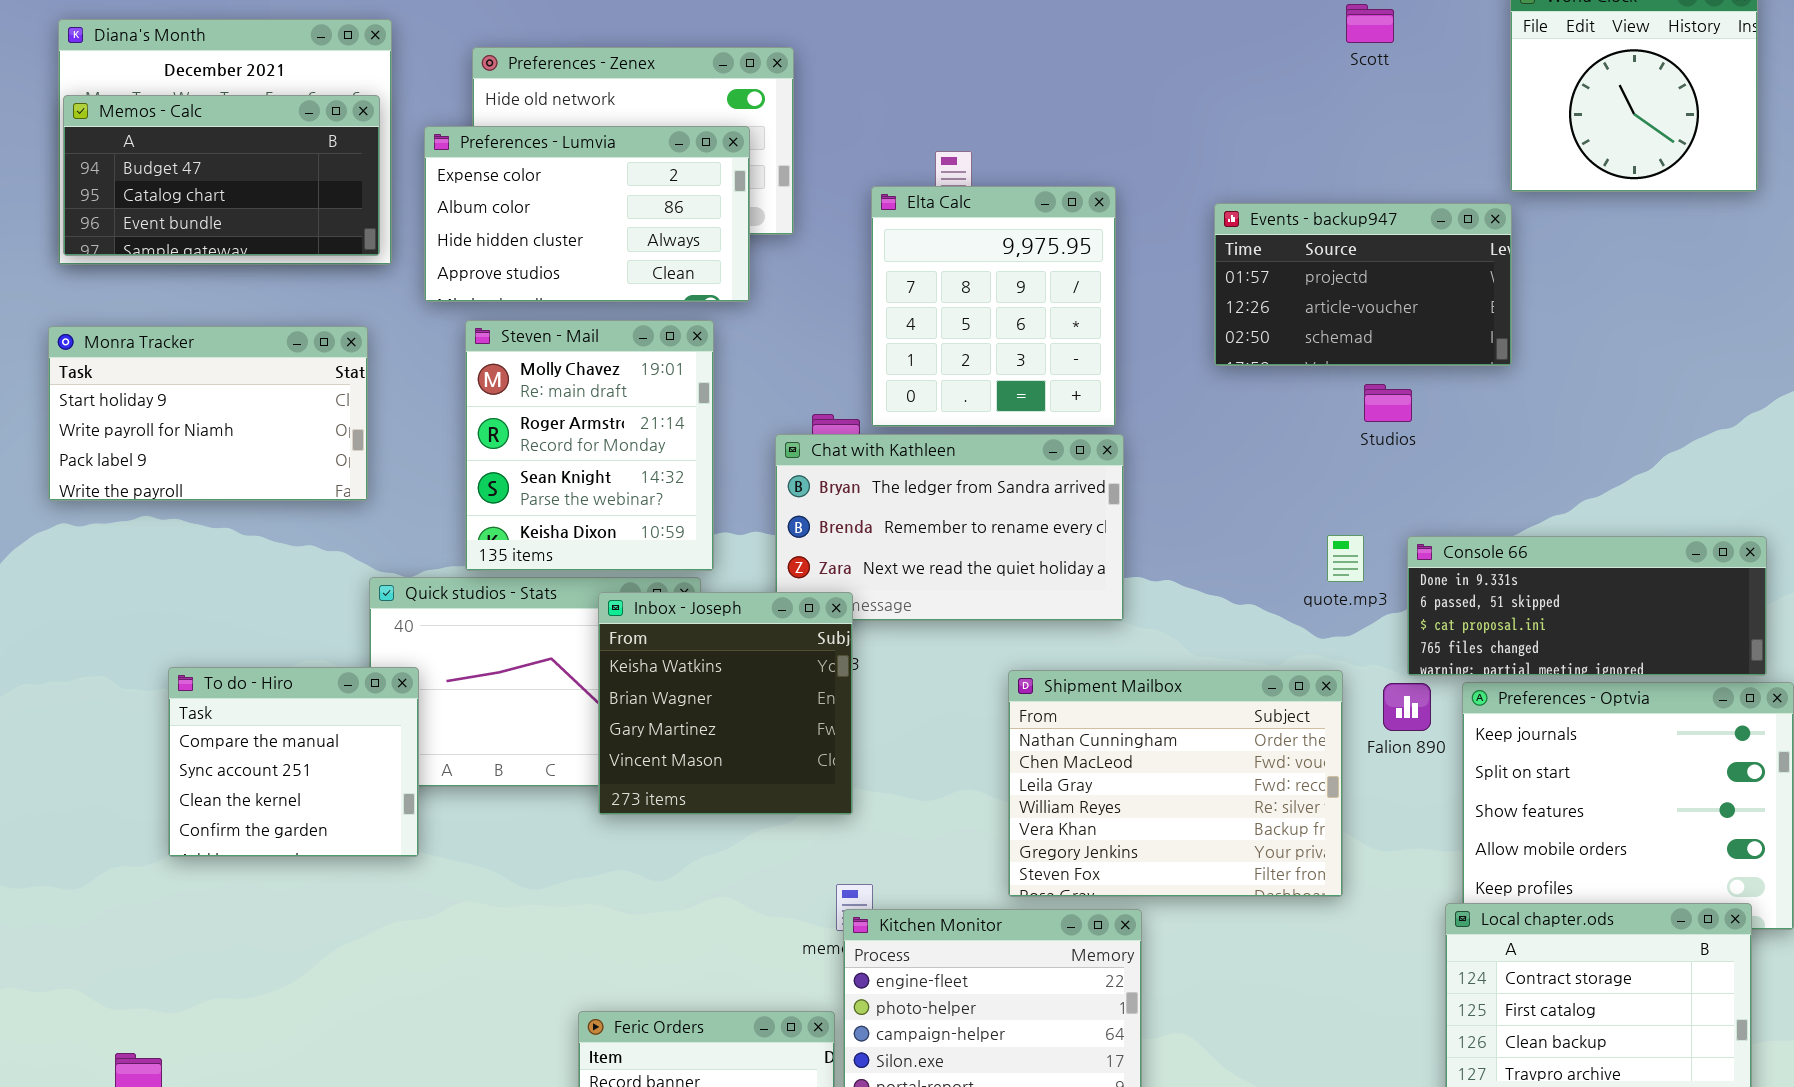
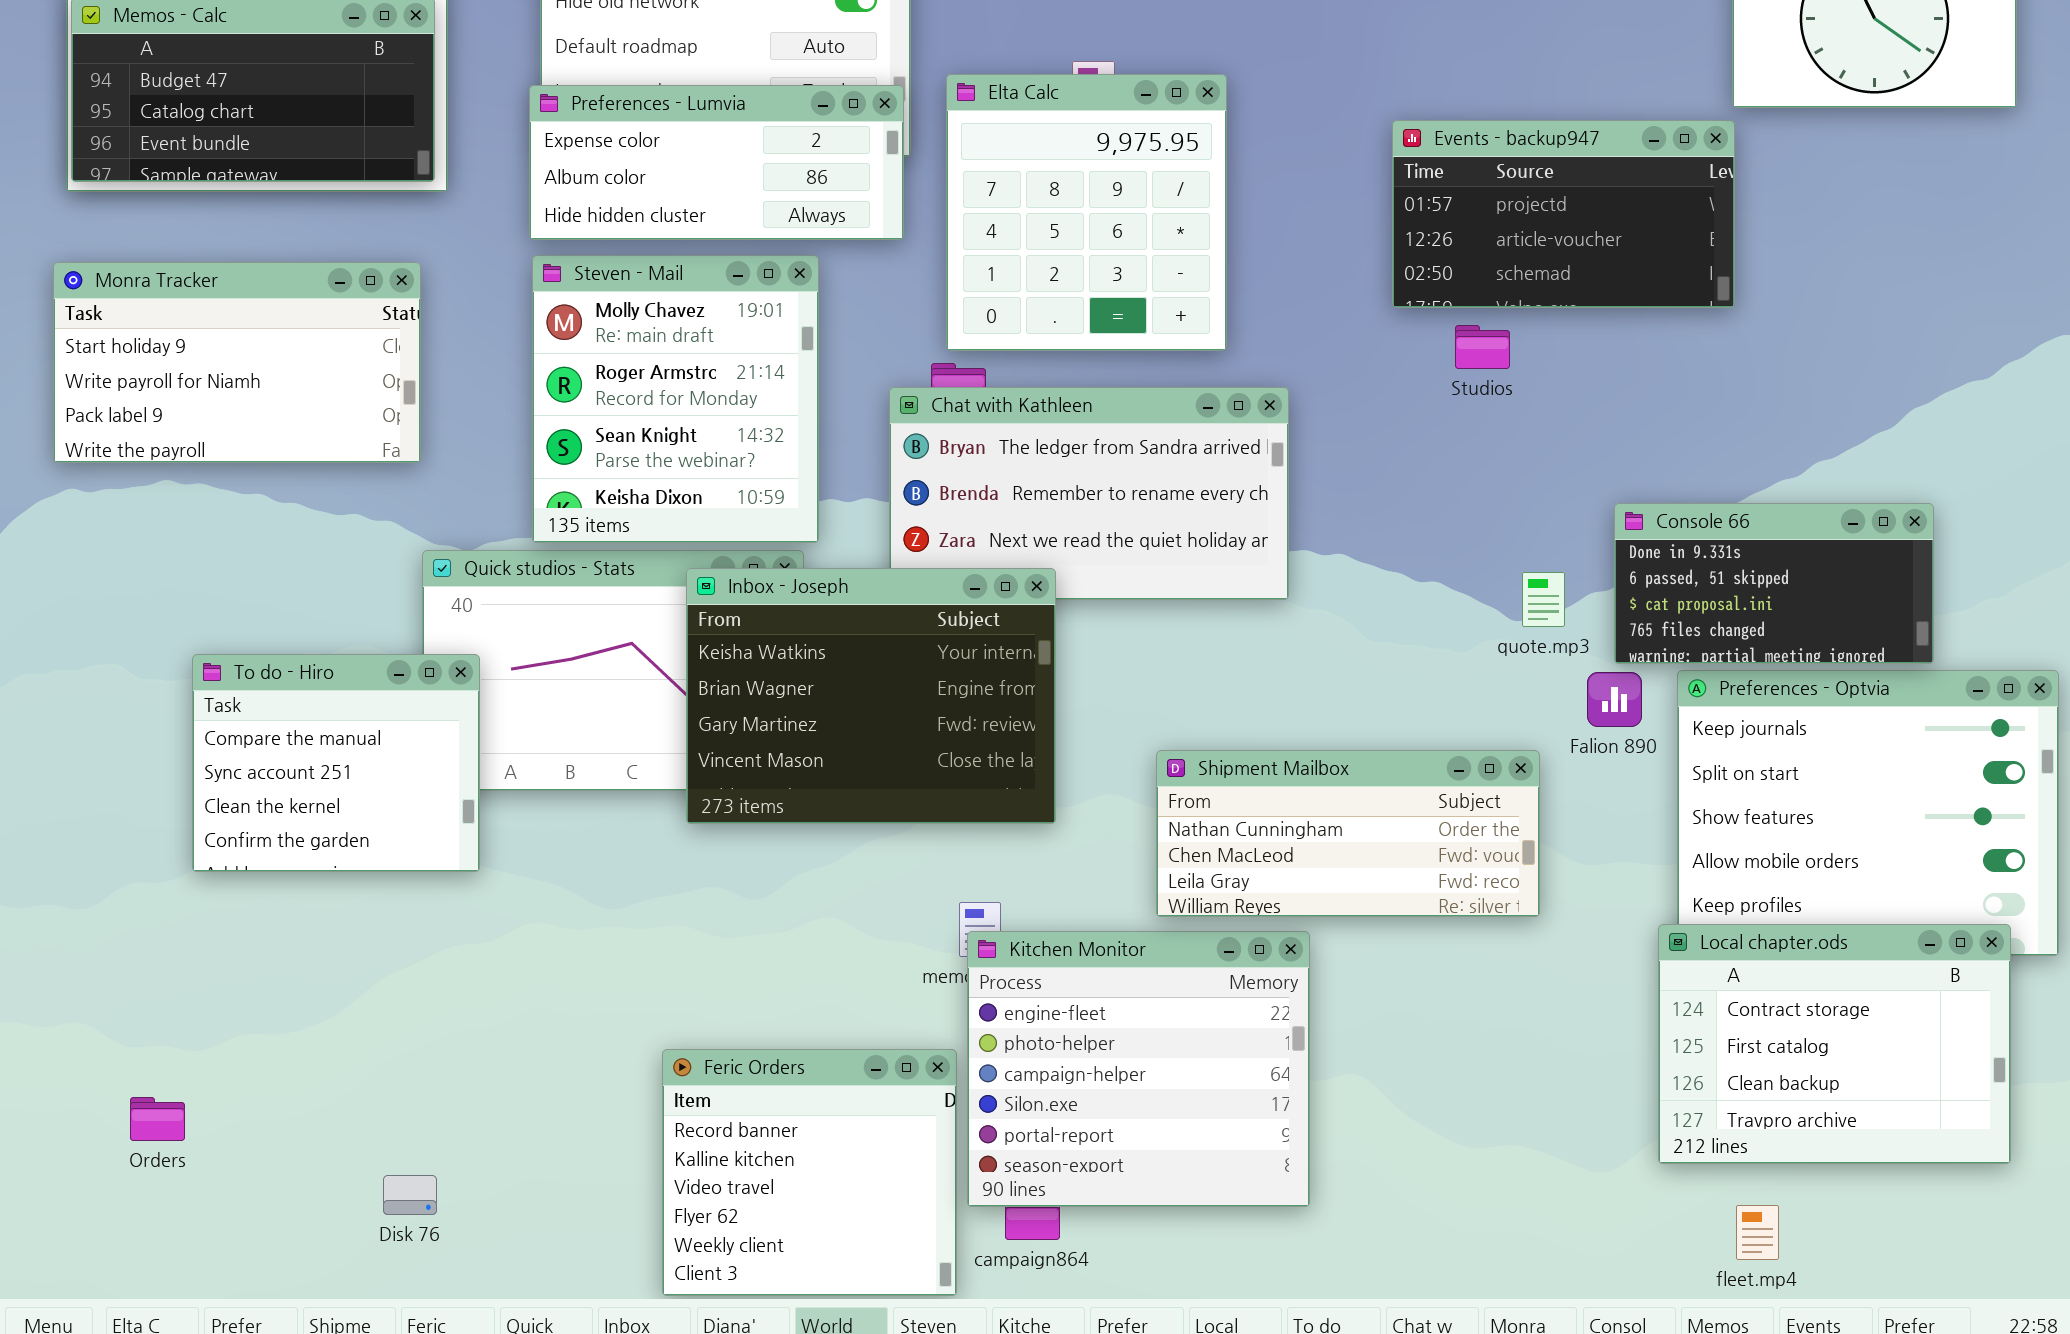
Preferences - Lumvia: [424,126,750,302] -> [529,85,904,240], moved, resized
Elta Calc: [871,186,1116,427] -> [946,74,1227,351], moved
Studios: [1364,384,1412,422] -> [1455,325,1510,369], moved
quote.mp3: [1327,535,1364,582] -> [1522,572,1565,627], moved
Console 66: [1407,536,1767,676] -> [1614,503,1934,664], resized
Inbox - Joseph: [598,592,853,815] -> [686,568,1056,824], resized
Shipment Mailbox: [1008,670,1343,897] -> [1156,750,1540,917], resized

